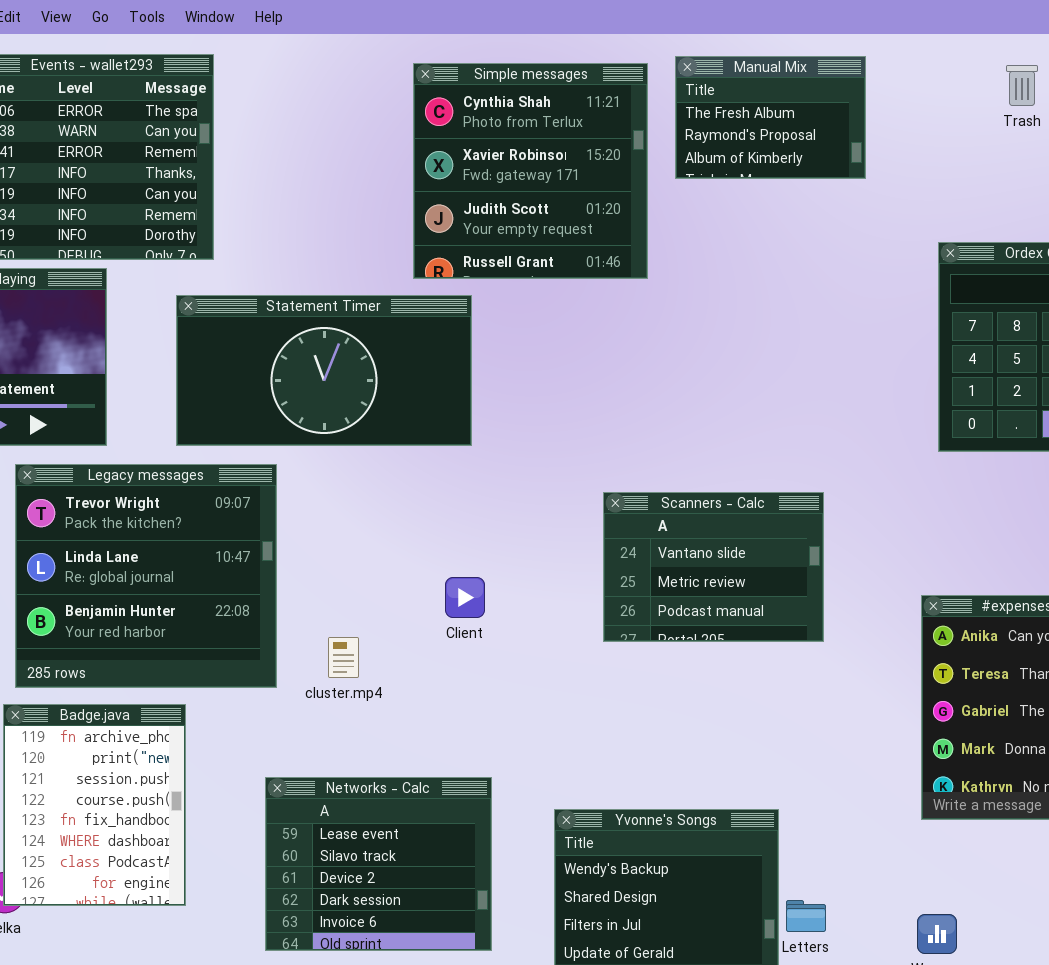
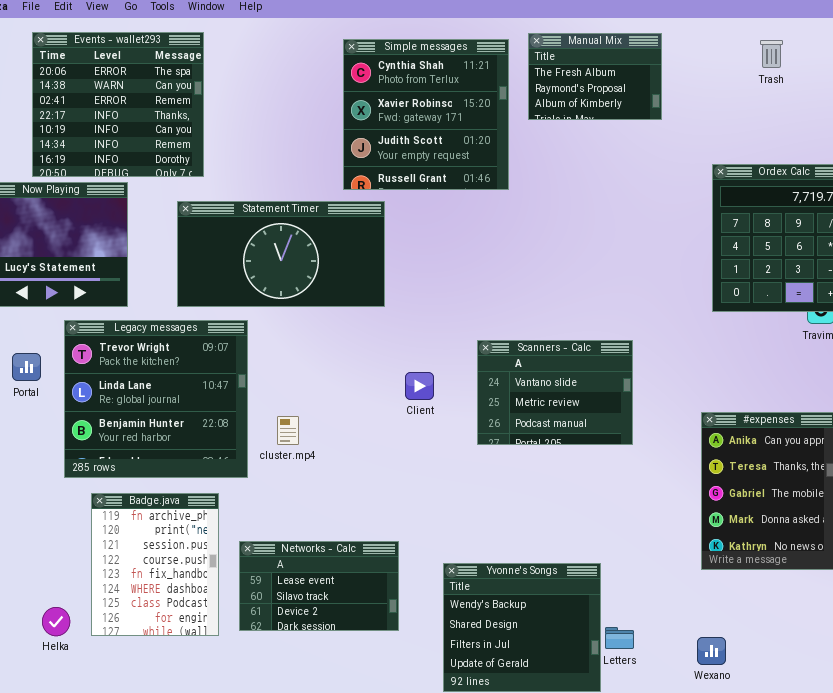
Client: [445,577,485,618] -> [405,372,434,400], moved
cluster.mp4: [328,637,359,678] -> [277,416,299,445], moved
Badge.java: [3,704,186,906] -> [91,493,219,636], moved
Networks - Calc: [265,777,492,951] -> [239,541,399,631], resized

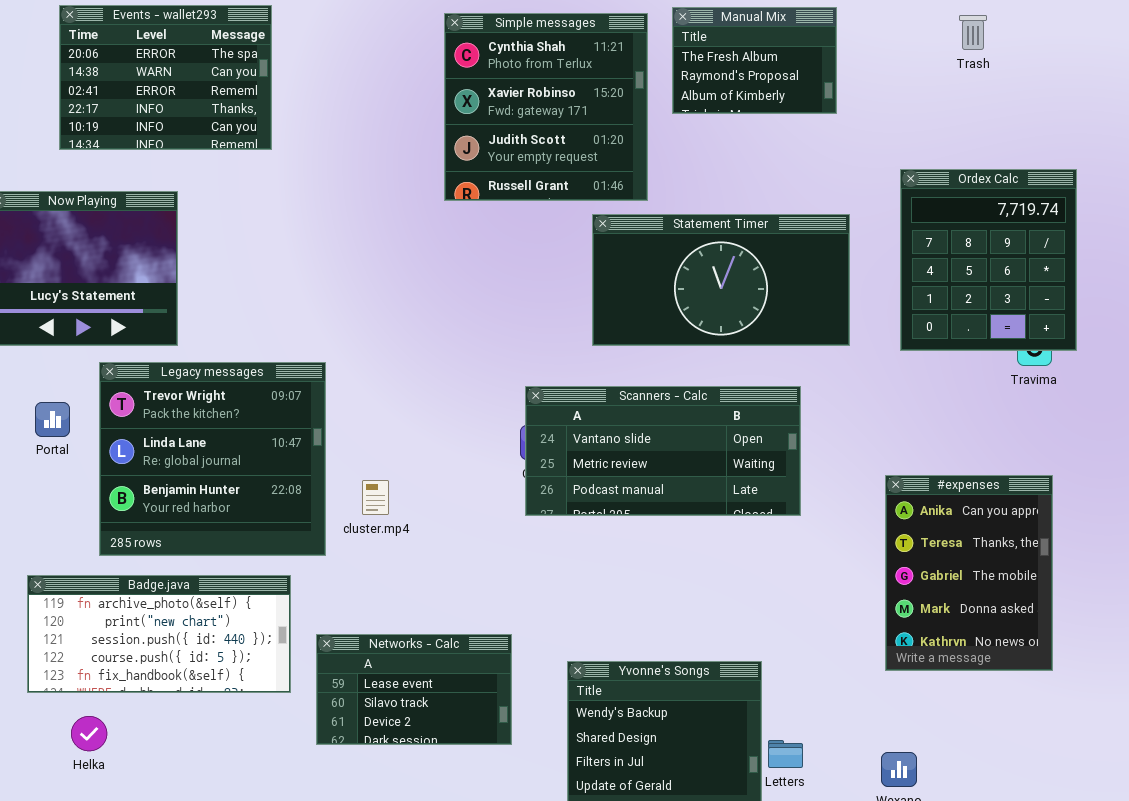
Events - wallet293: [32,32,204,177] -> [59,5,272,150], resized
Statement Timer: [177,201,385,307] -> [592,214,850,346], moved
Scanners - Calc: [477,340,633,445] -> [525,386,801,516], resized
Badge.java: [91,493,219,636] -> [27,575,291,693], resized

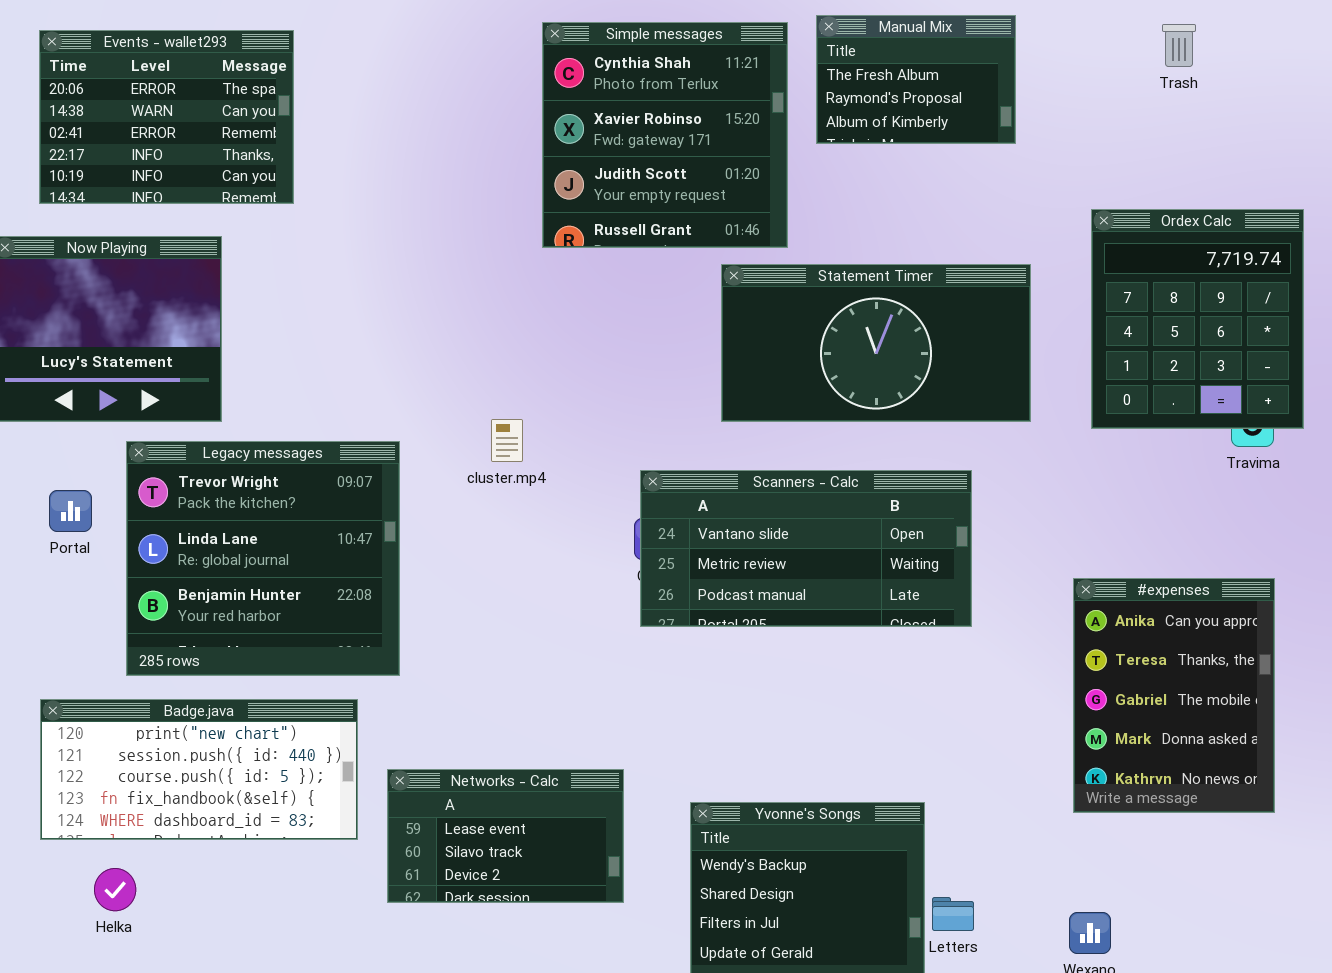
Events - wallet293: [59,5,272,150] -> [39,30,294,204], moved
cluster.mp4: [362,480,389,515] -> [491,419,523,462], moved
Badge.java: [27,575,291,693] -> [40,699,358,840], scrolled down 1 row

